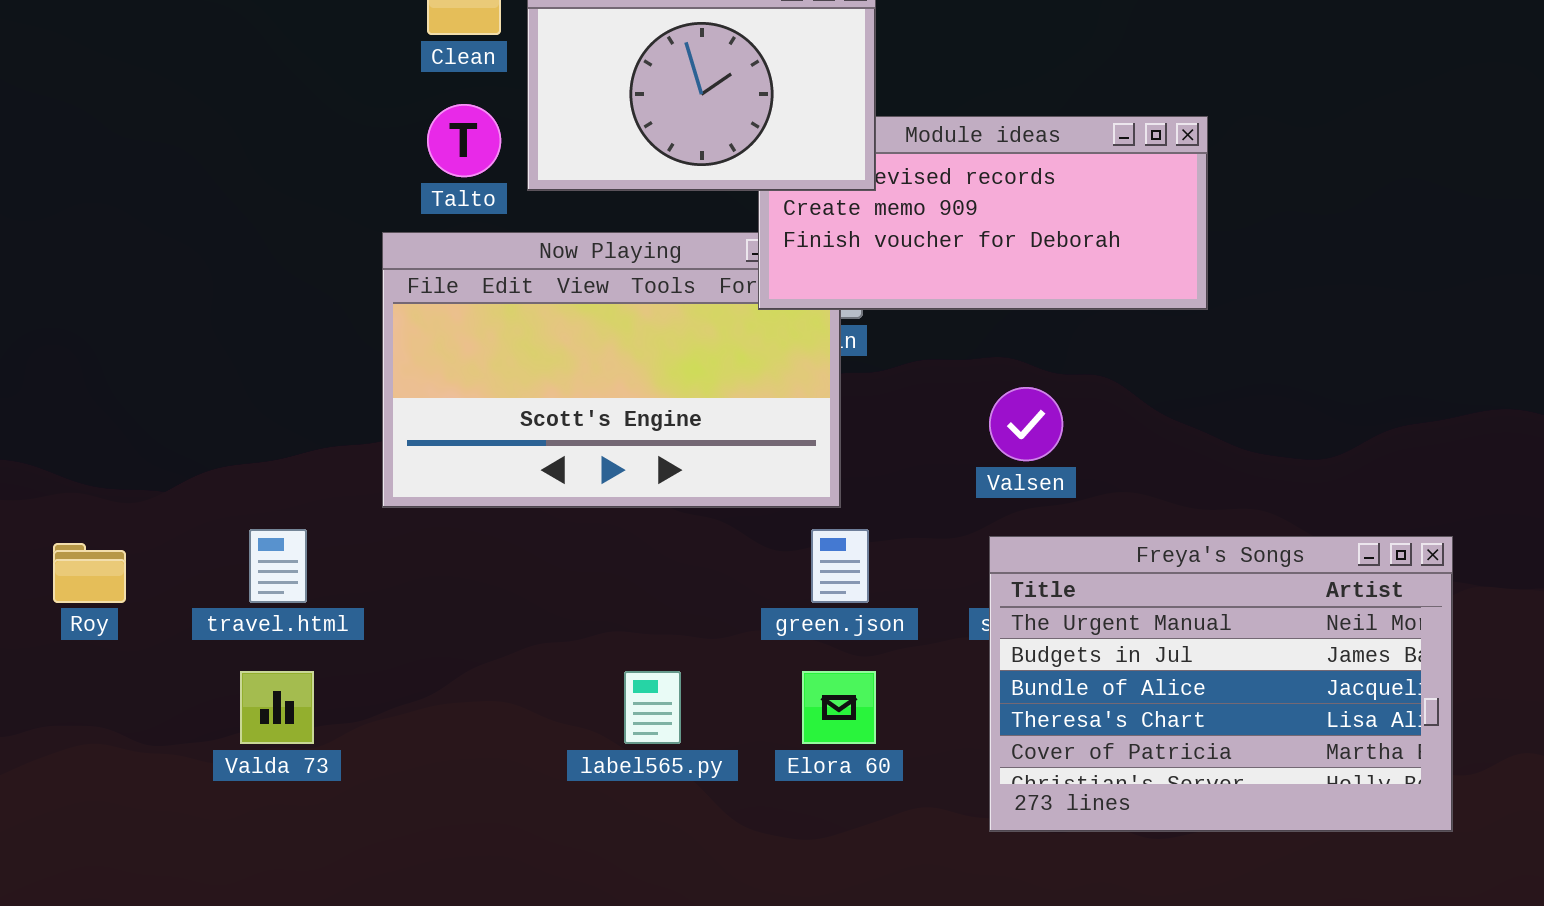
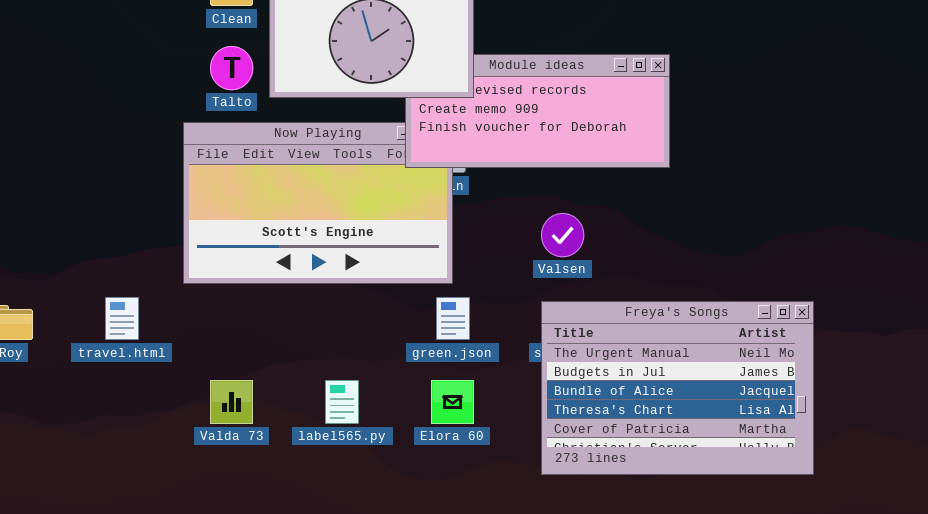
Valda 73: [240,671,314,744] -> [210,380,253,424], moved

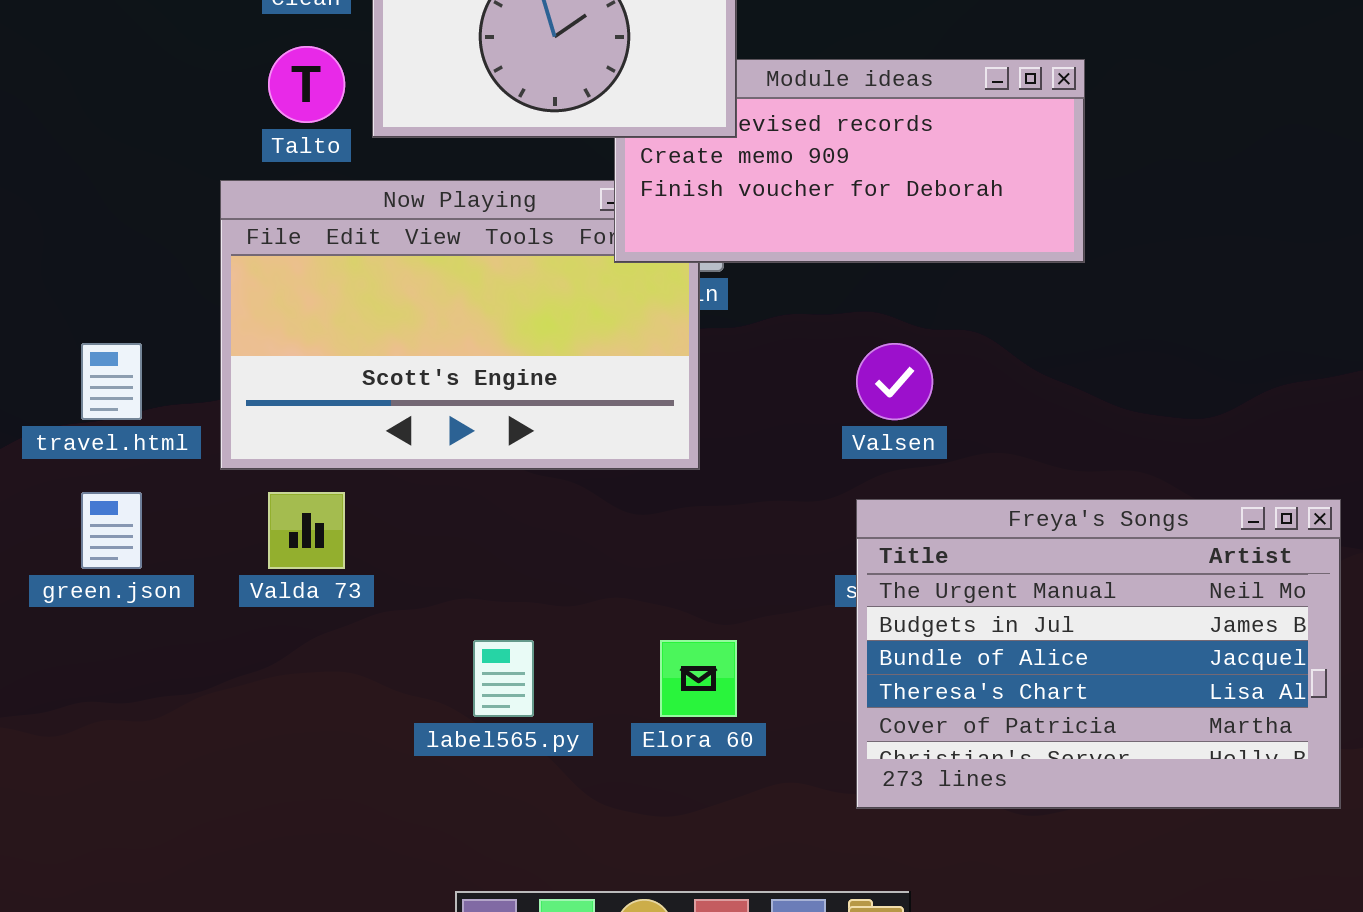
travel.html: [105,297,139,340] -> [81,343,142,420], moved
green.json: [436,297,470,340] -> [81,492,142,569], moved
Valda 73: [210,380,253,424] -> [268,492,345,569], moved

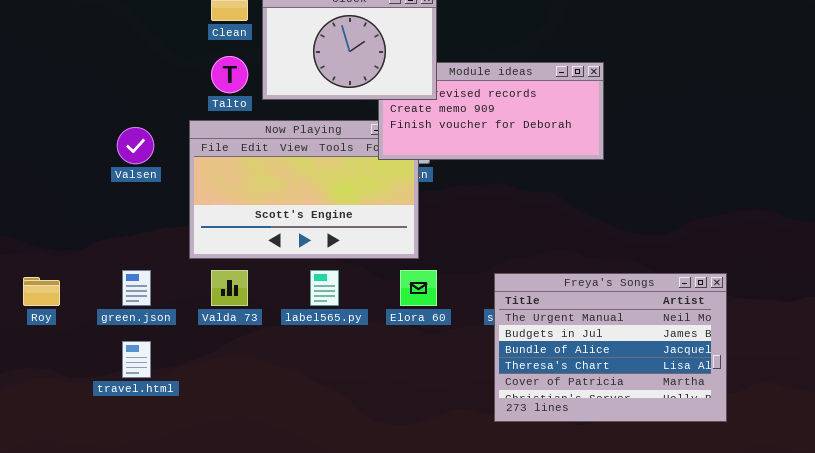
travel.html: [81,343,142,420] -> [122,341,151,378], moved
Valsen: [856,343,933,420] -> [117,127,154,164], moved
label565.py: [473,640,534,717] -> [310,270,339,306], moved
Elora 60: [660,640,737,717] -> [400,270,437,306], moved

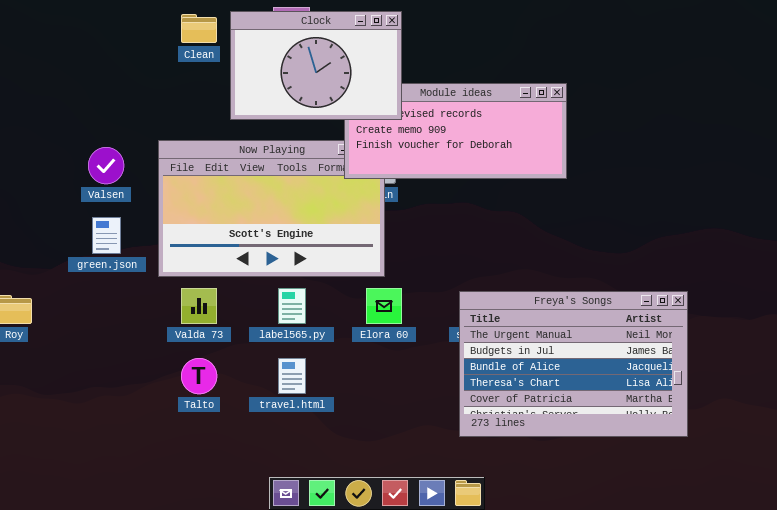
Talto: [211,56,248,93] -> [181,358,217,394], moved
green.json: [122,270,151,306] -> [92,217,121,254], moved
travel.html: [122,341,151,378] -> [278,358,306,394], moved

